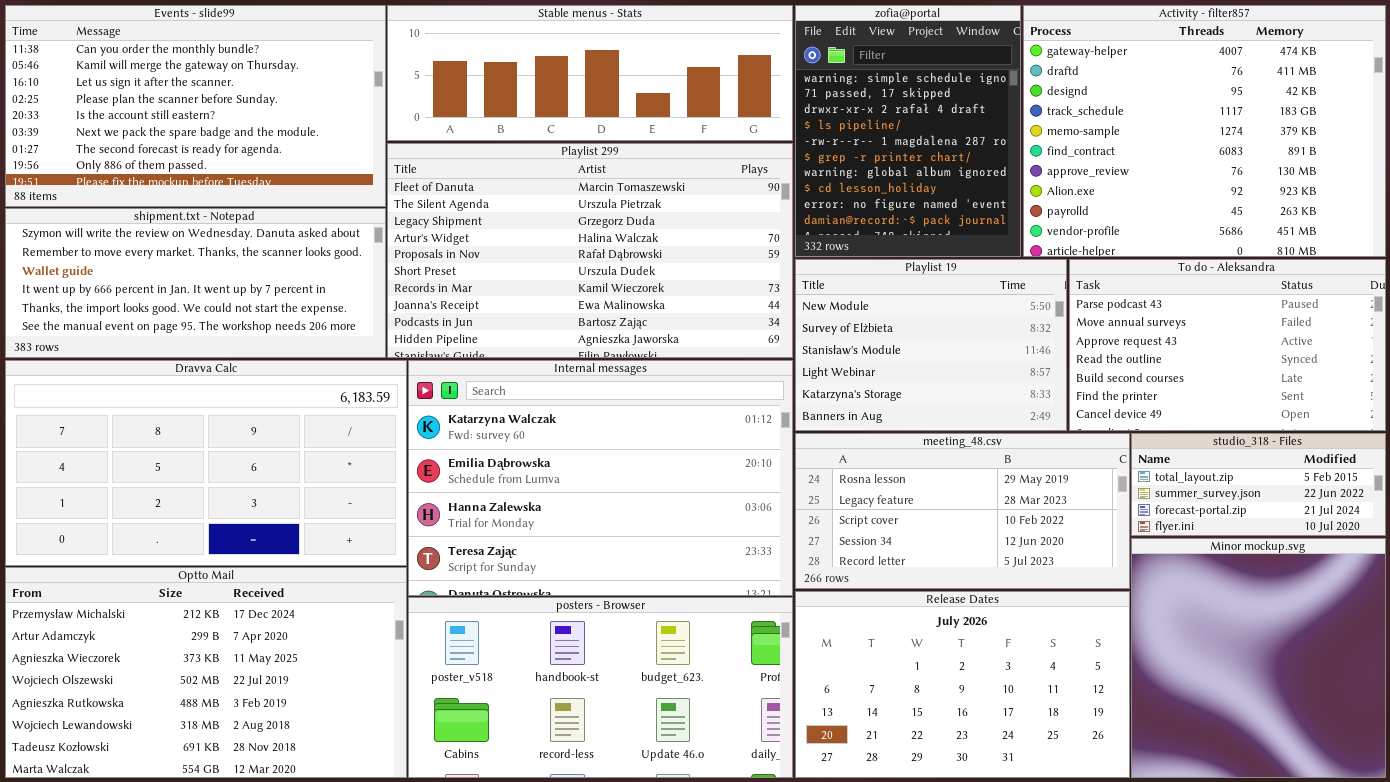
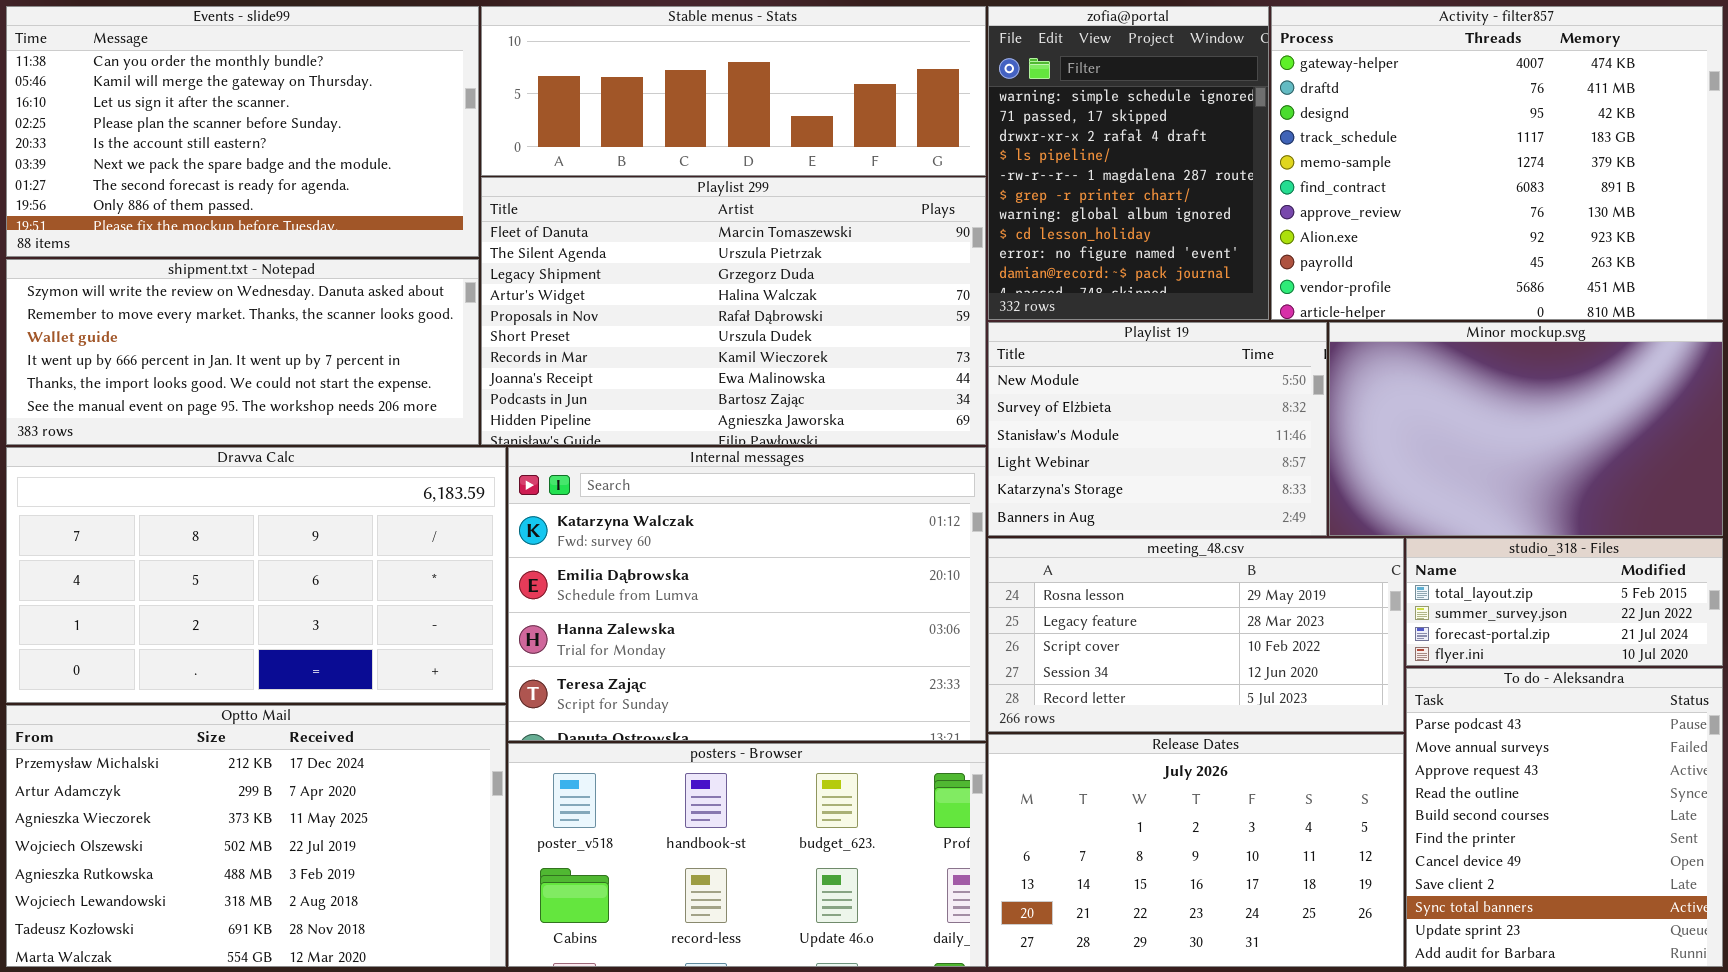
To do - Aleksandra: [1069,259,1386,431] -> [1406,668,1723,967], moved, resized
Minor mockup.svg: [1131,538,1386,778] -> [1329,322,1723,536], moved, resized

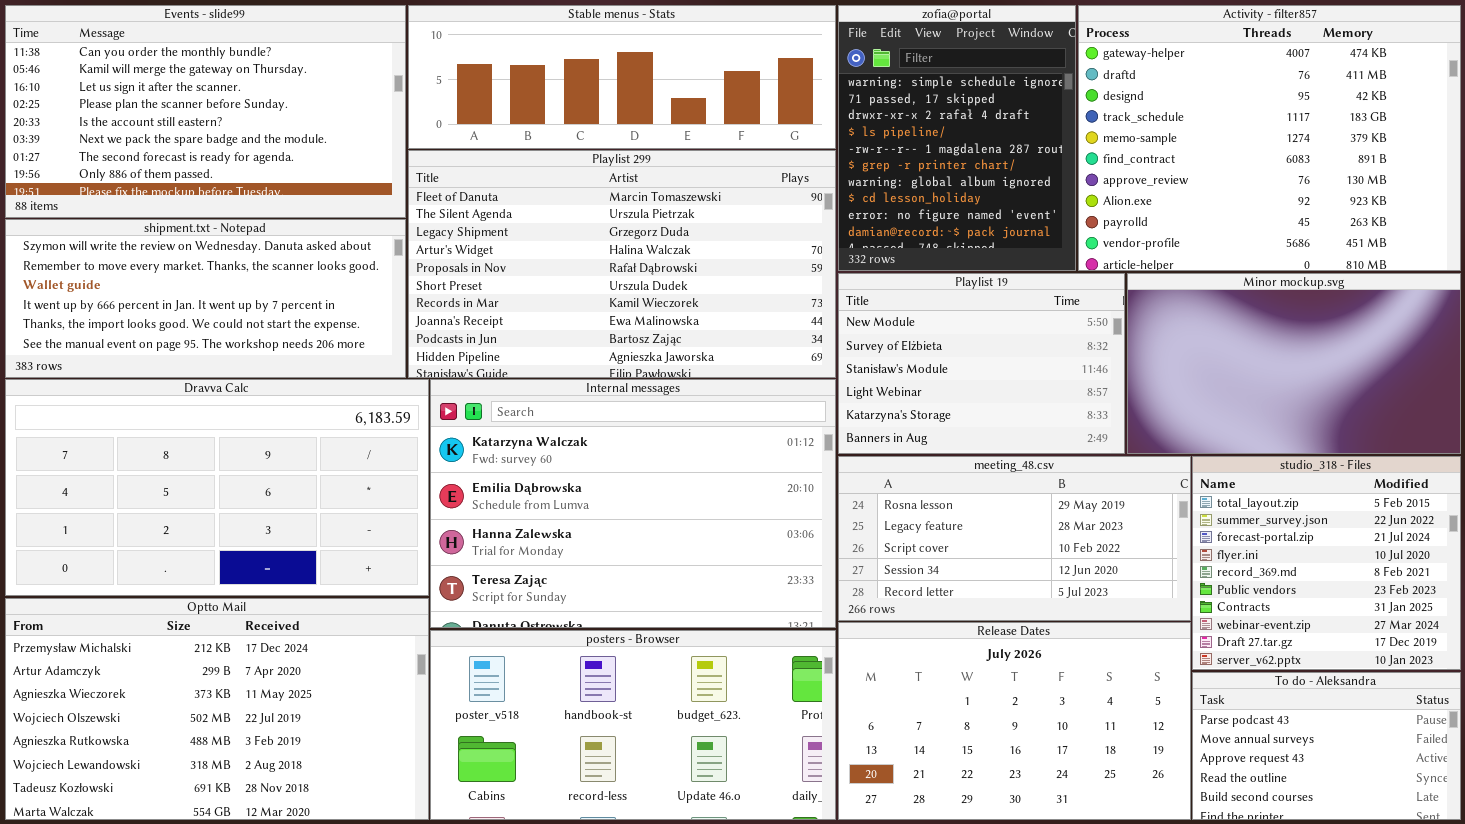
studio_318 - Files: [1406,538,1723,666] -> [1192,456,1461,670], resized
To do - Aleksandra: [1406,668,1723,967] -> [1192,672,1461,820], resized

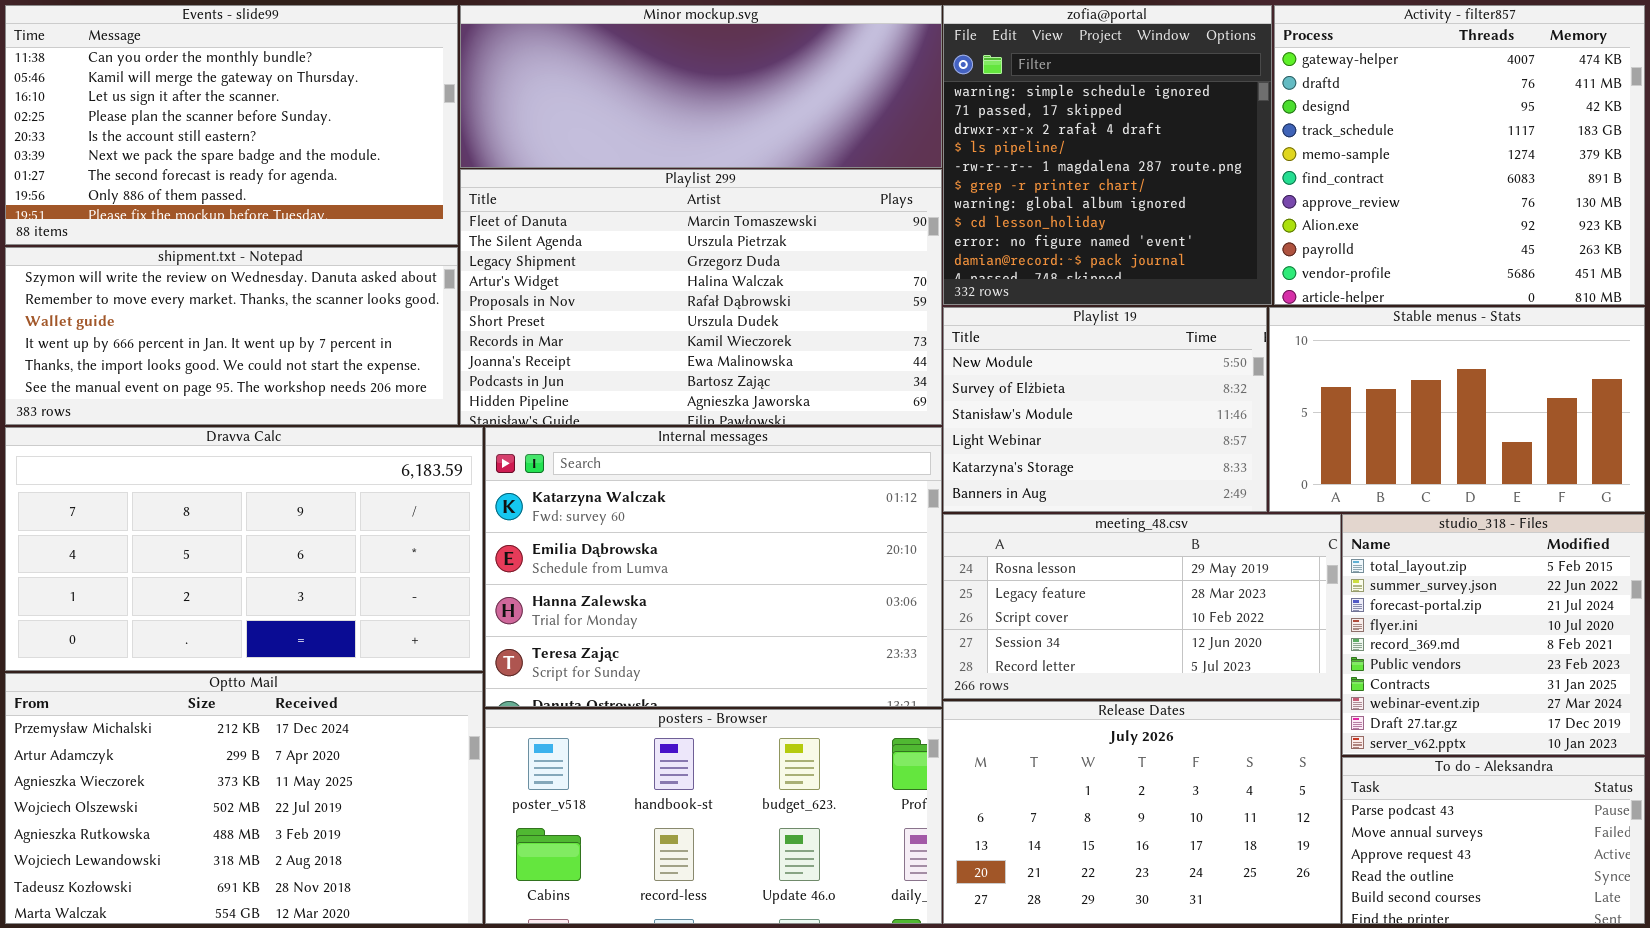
Stable menus - Stats: [408,5,836,149] -> [1269,307,1645,512], moved, resized
zofia@portal: [838,5,1076,271] -> [943,5,1272,305], resized
Activity - filter857: [1078,5,1461,271] -> [1274,5,1645,305], resized
Minor mockup.svg: [1127,273,1461,454] -> [460,5,942,168], moved, resized

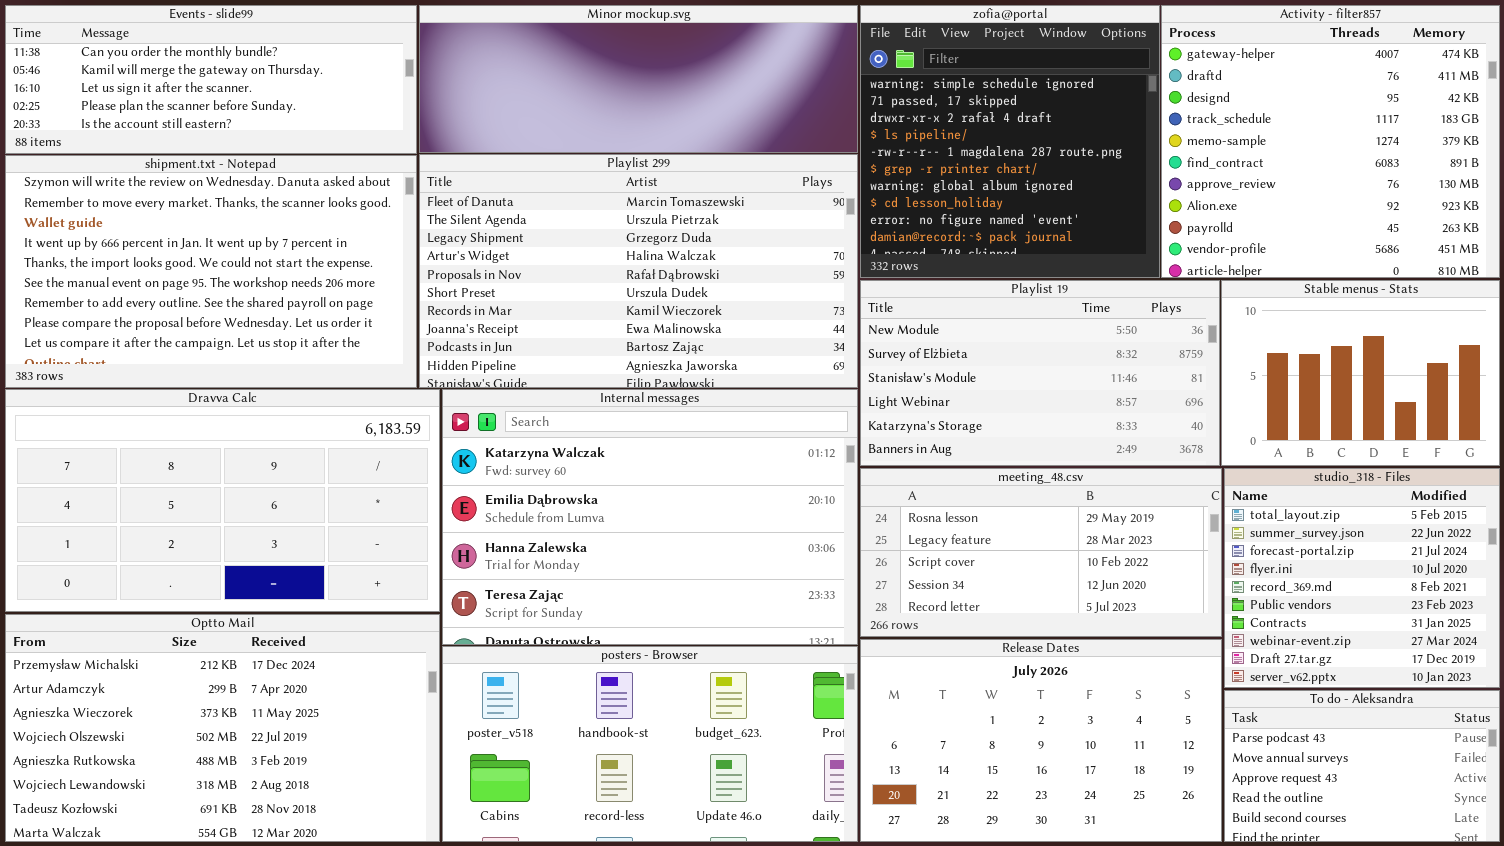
Events - slide99: [5,5,458,245] -> [5,5,417,154], resized
shipment.txt - Notepad: [5,247,458,425] -> [5,155,417,388], resized
Playlist 19: [943,307,1267,512] -> [860,280,1220,466], resized
Stable menus - Stats: [1269,307,1645,512] -> [1221,280,1500,466], resized

